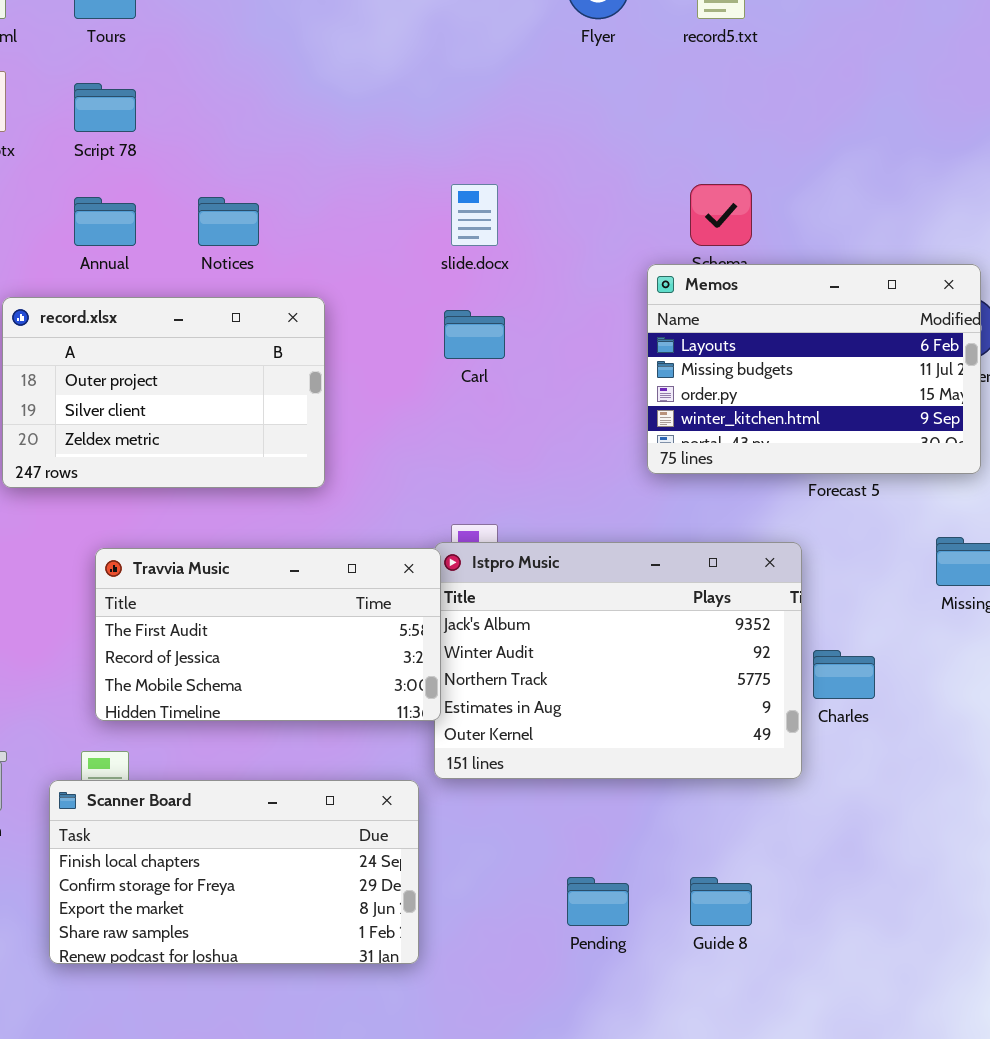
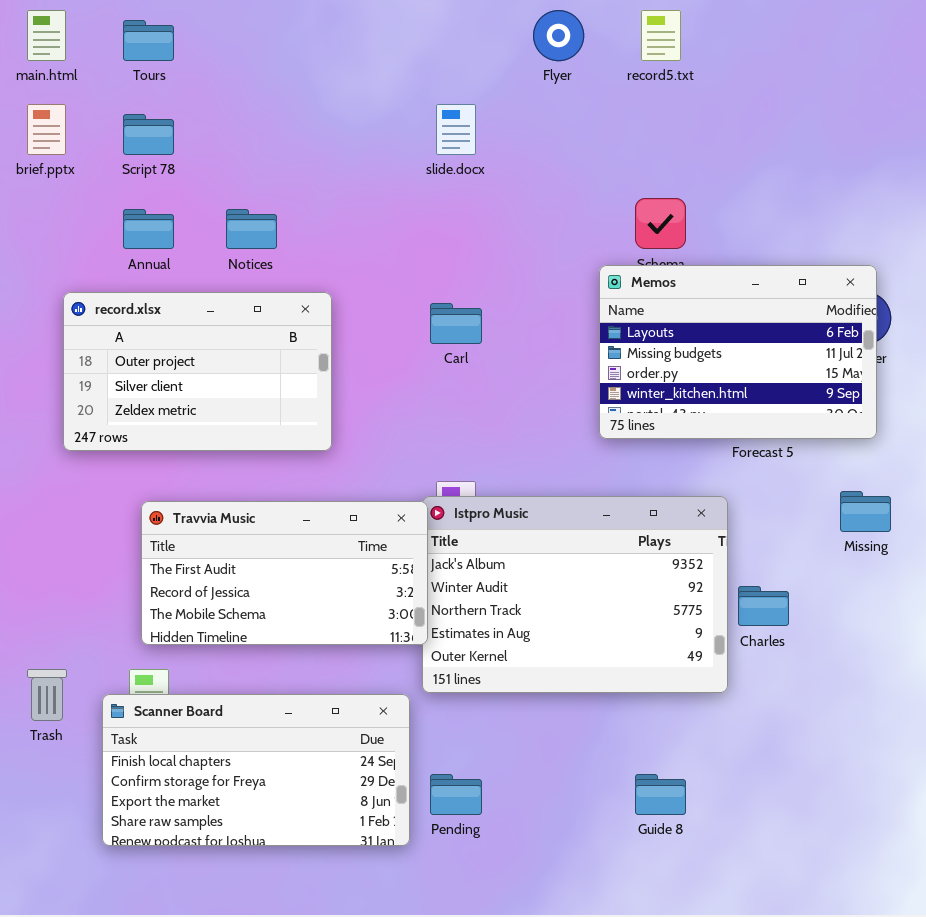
slide.docx: [451,184,498,246] -> [436,104,476,155], moved
Pending: [567,877,629,926] -> [430,774,482,815], moved

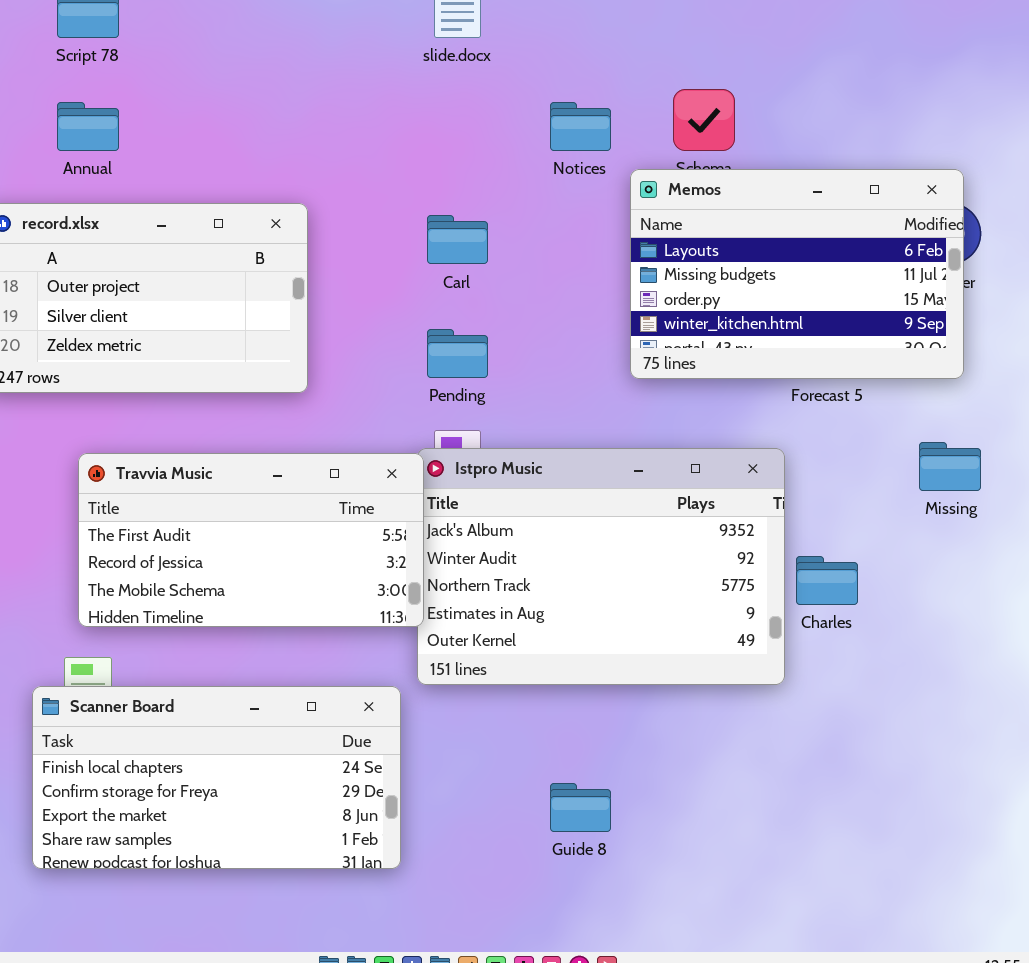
Notices: [226,209,277,249] -> [550,102,611,151], moved
Pending: [430,774,482,815] -> [427,329,488,378], moved
Guide 8: [635,774,686,815] -> [550,783,611,832], moved

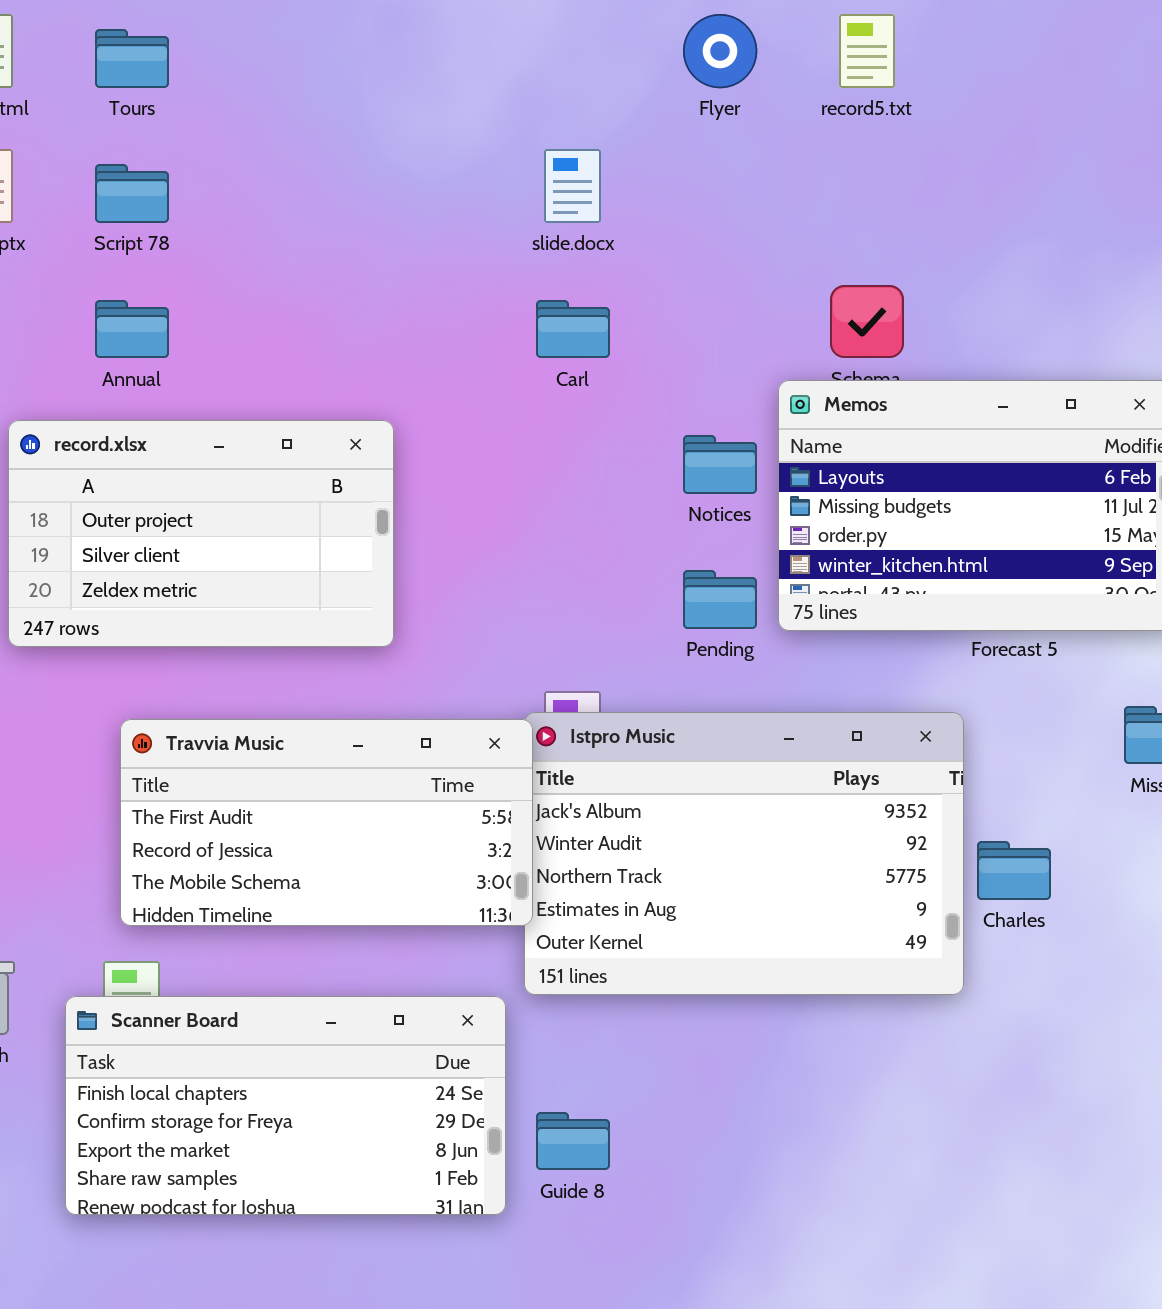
Notices: [550,102,611,151] -> [683,435,757,494], moved
Carl: [427,215,488,264] -> [536,300,610,358], moved
Pending: [427,329,488,378] -> [683,570,757,629], moved
Guide 8: [550,783,611,832] -> [536,1112,610,1170], moved

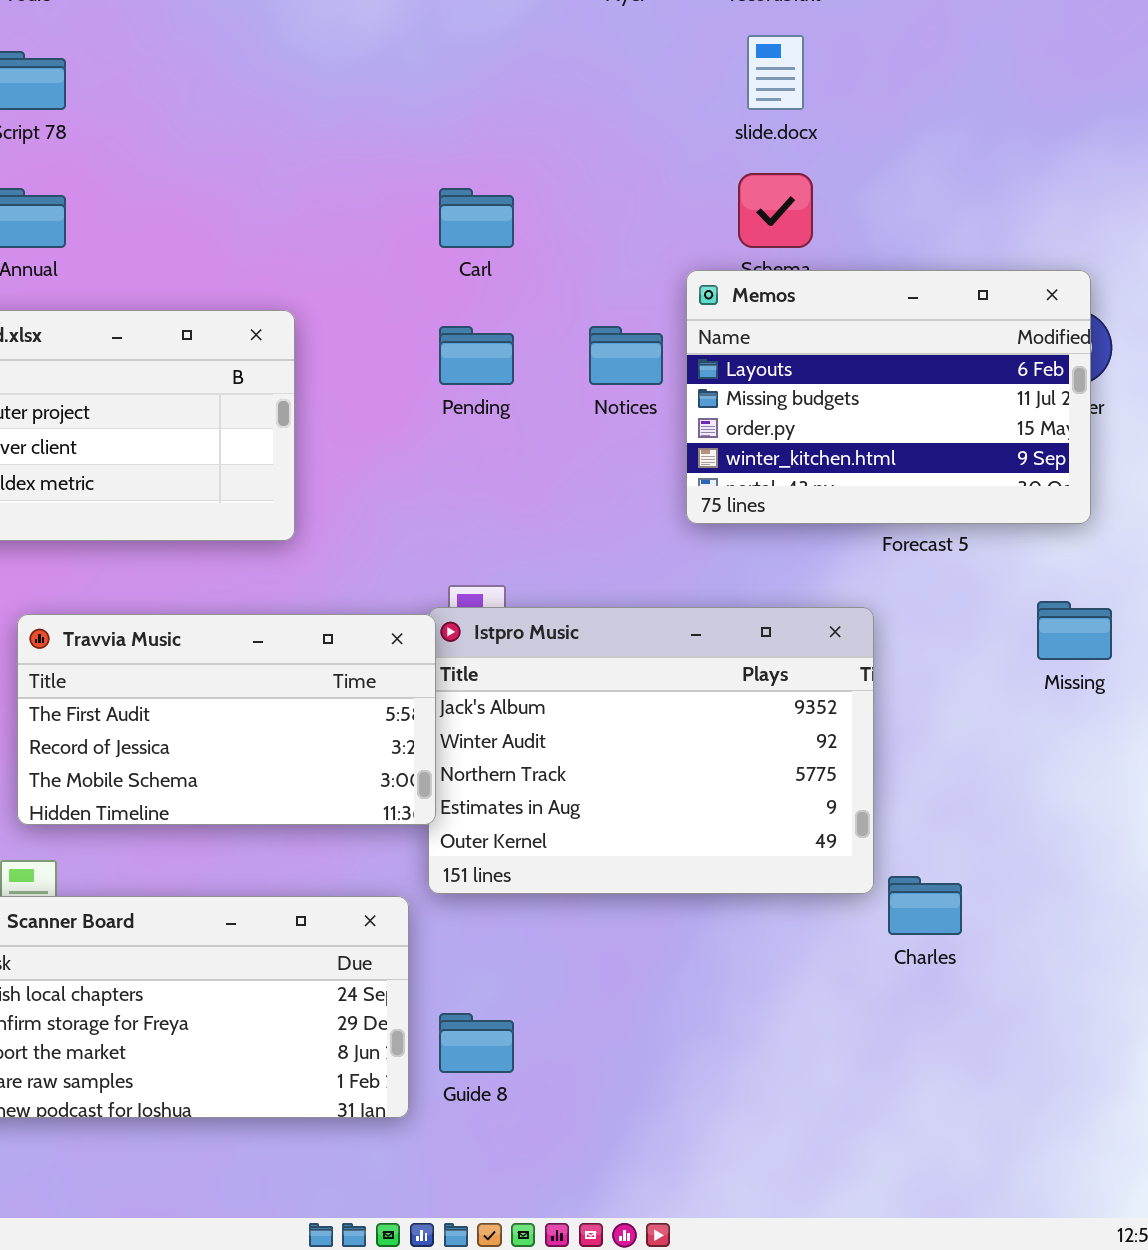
slide.docx: [544,149,601,223] -> [747,35,804,110], moved
Pending: [683,570,757,629] -> [439,326,514,385], moved
Charles: [977,841,1051,900] -> [888,876,962,935], moved

